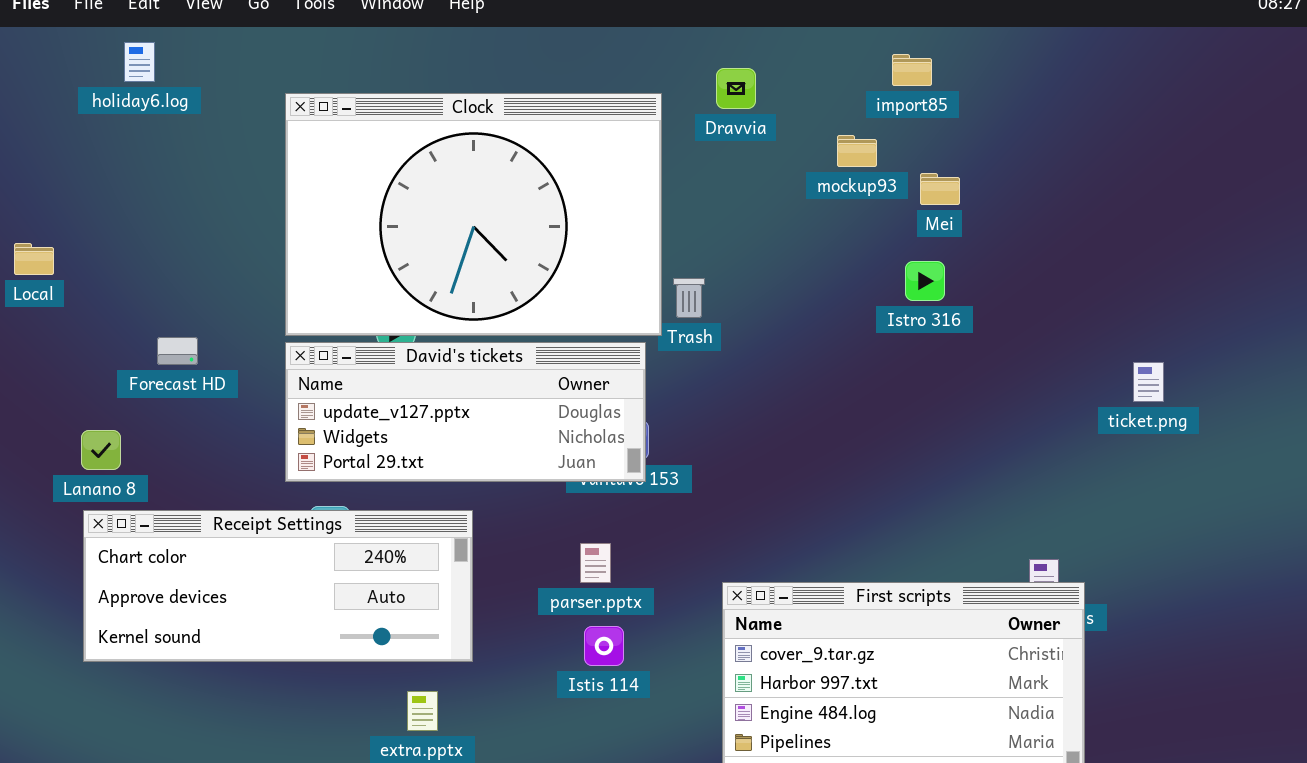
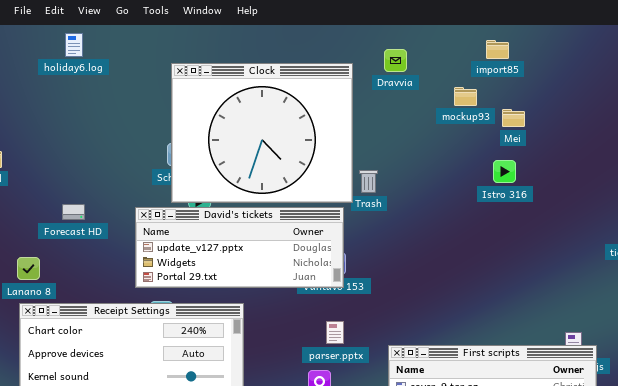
holiday6.log: [124,42,155,82] -> [65,33,83,57], moved
Clock: [285,93,662,336] -> [171,63,353,203], resized
parser.pptx: [580,543,611,583] -> [326,321,344,344], moved

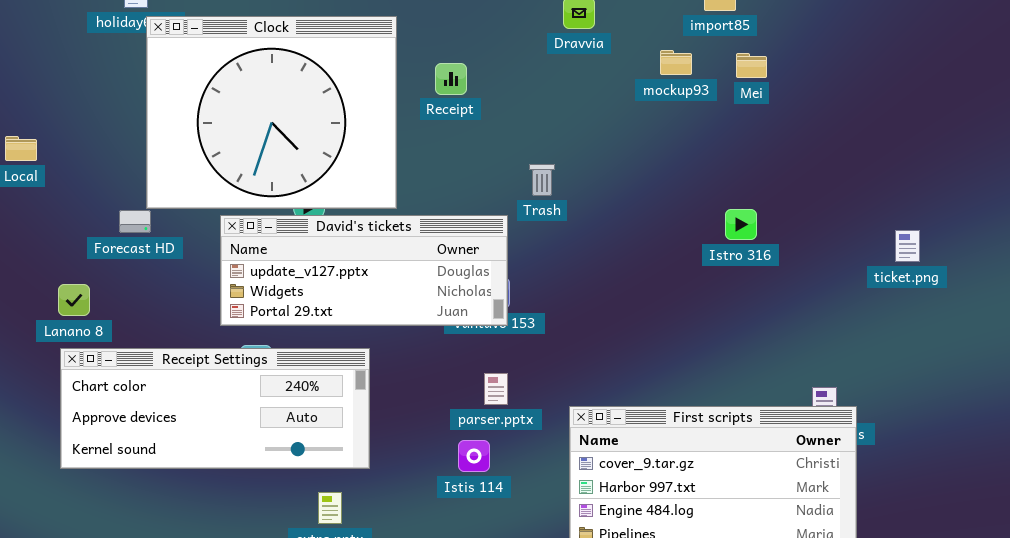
Clock: [171,63,353,203] -> [146,16,397,209], moved
Mei: [502,109,525,127] -> [736,53,767,78], moved
Istro 316: [493,160,516,183] -> [725,209,757,240], moved

